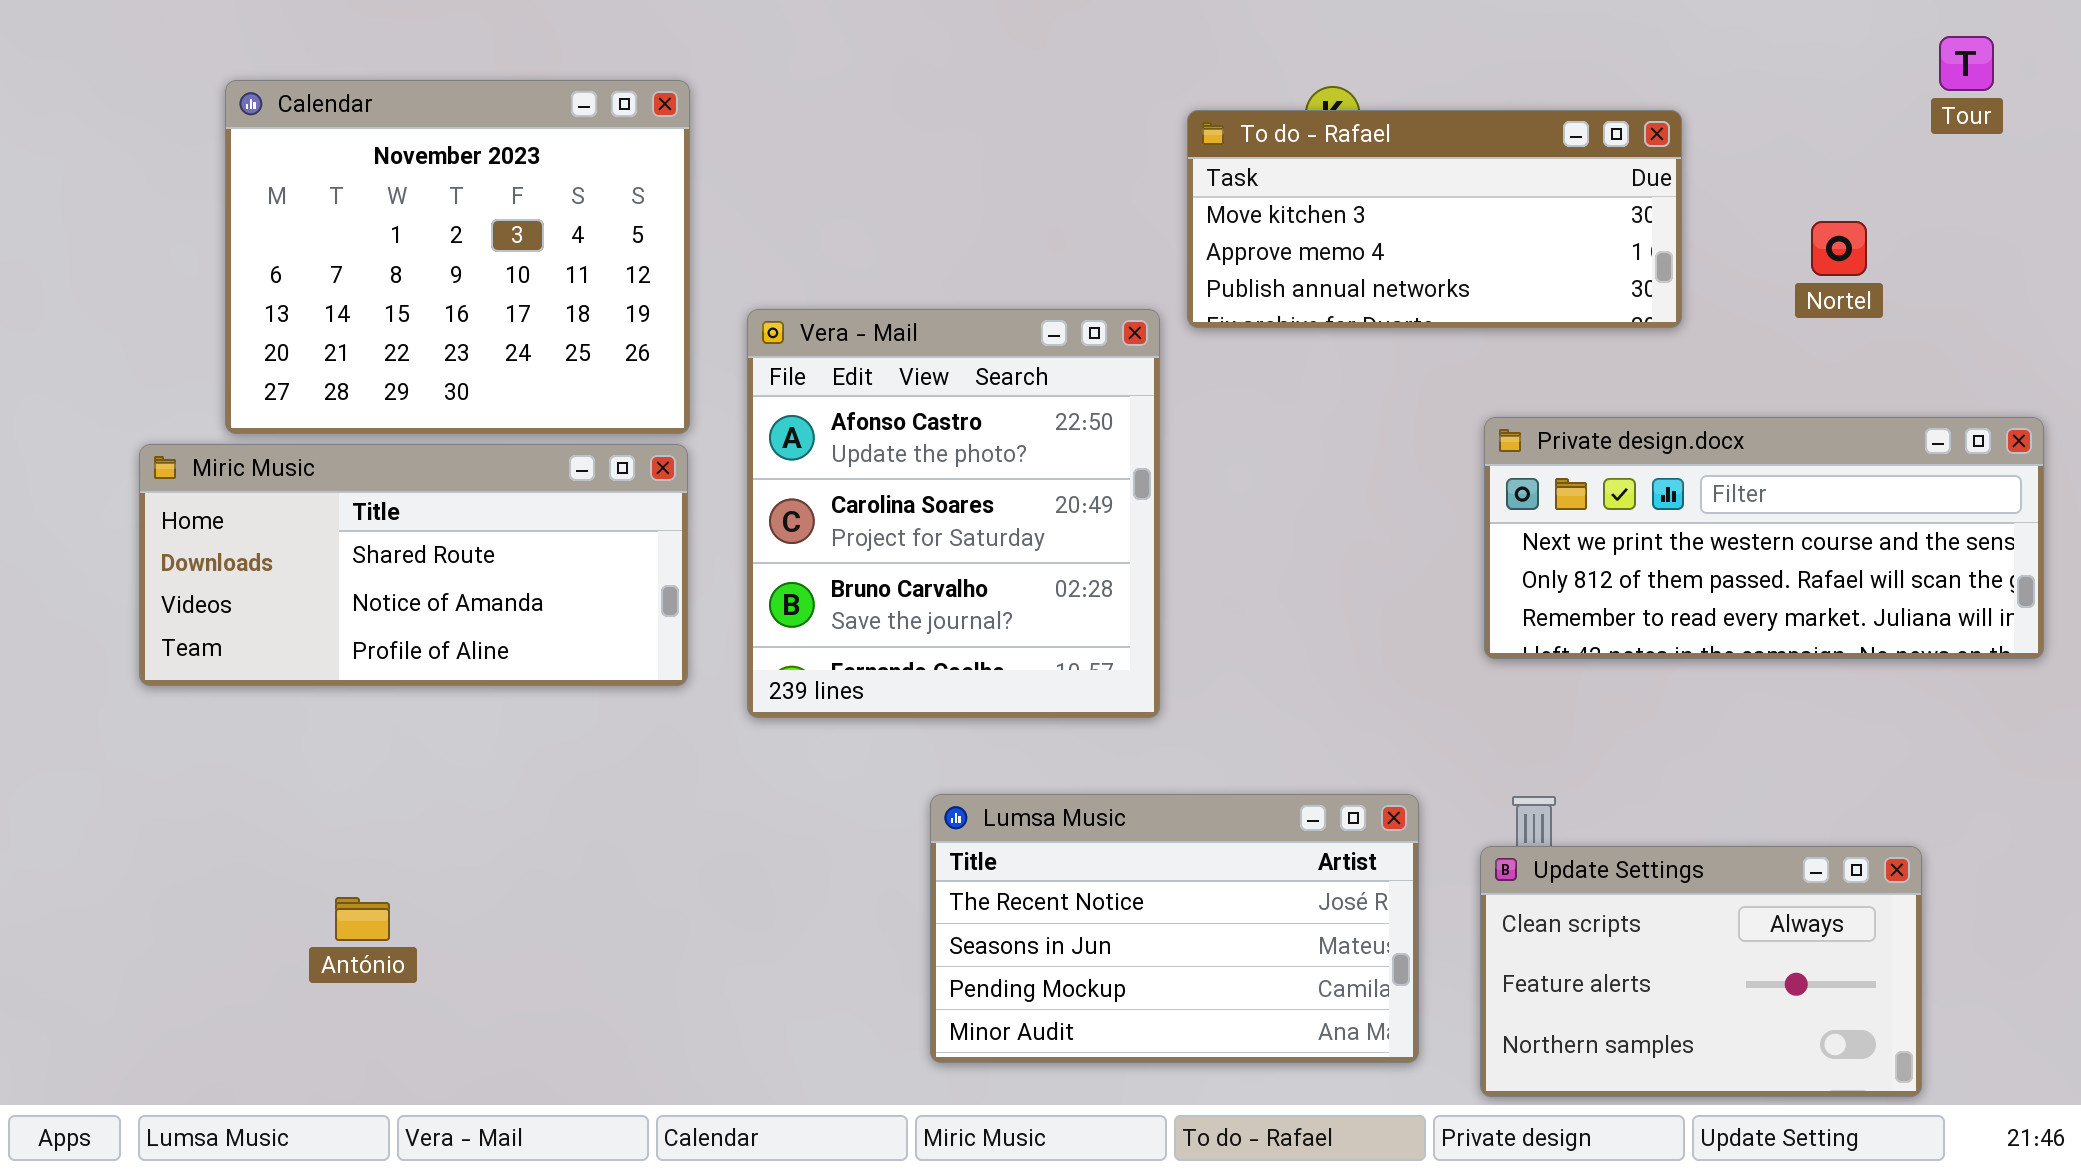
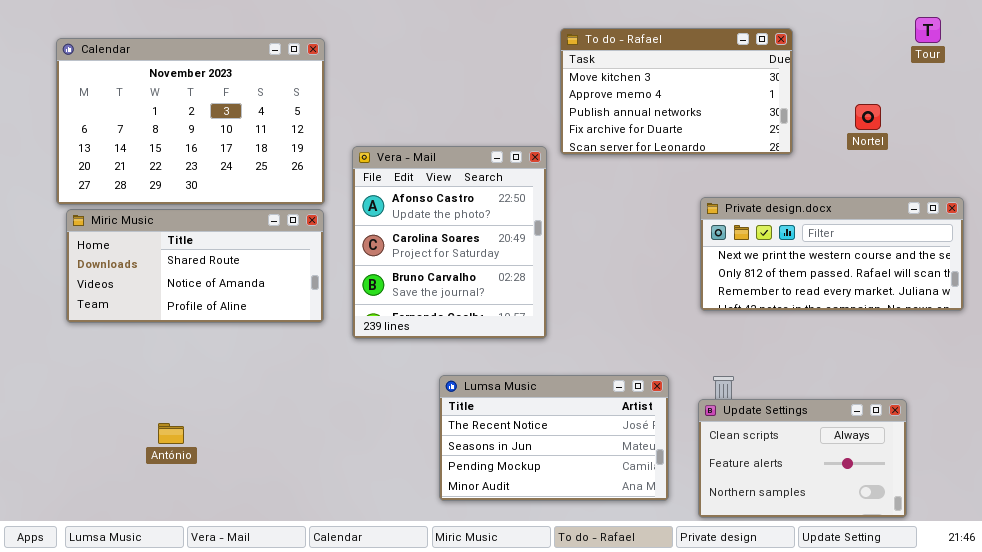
Calendar: [225,80,690,434] -> [56,38,325,205], resized
To do - Rafael: [1187,110,1682,328] -> [560,28,793,155], resized

